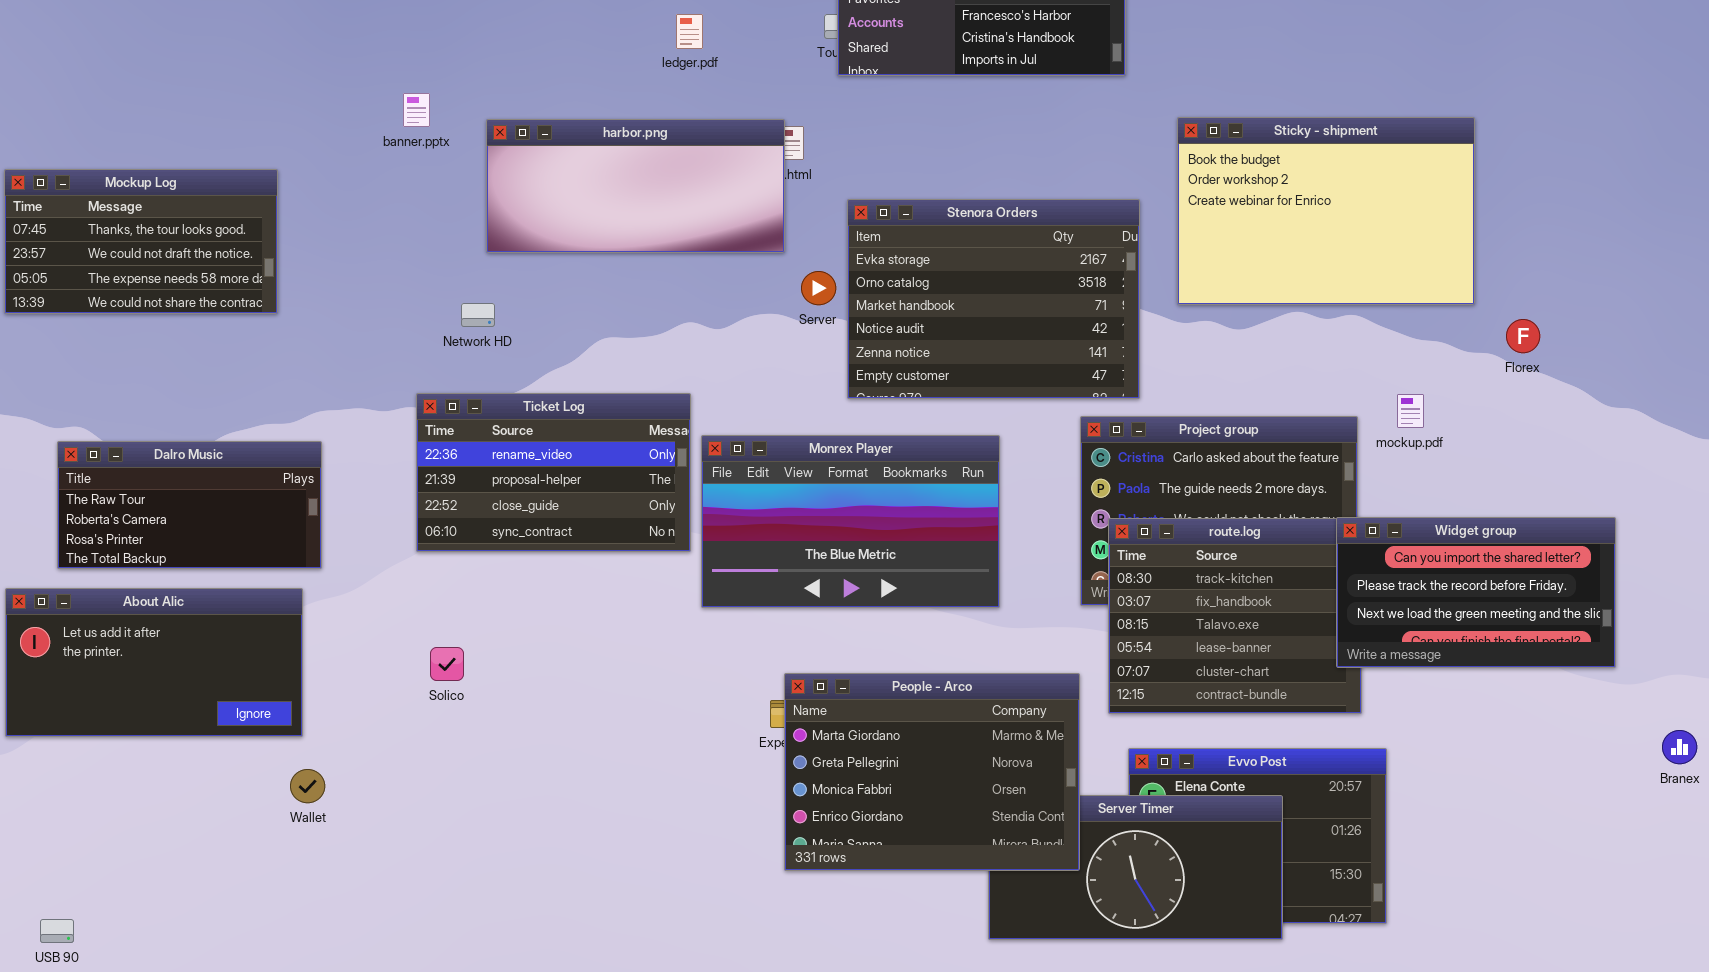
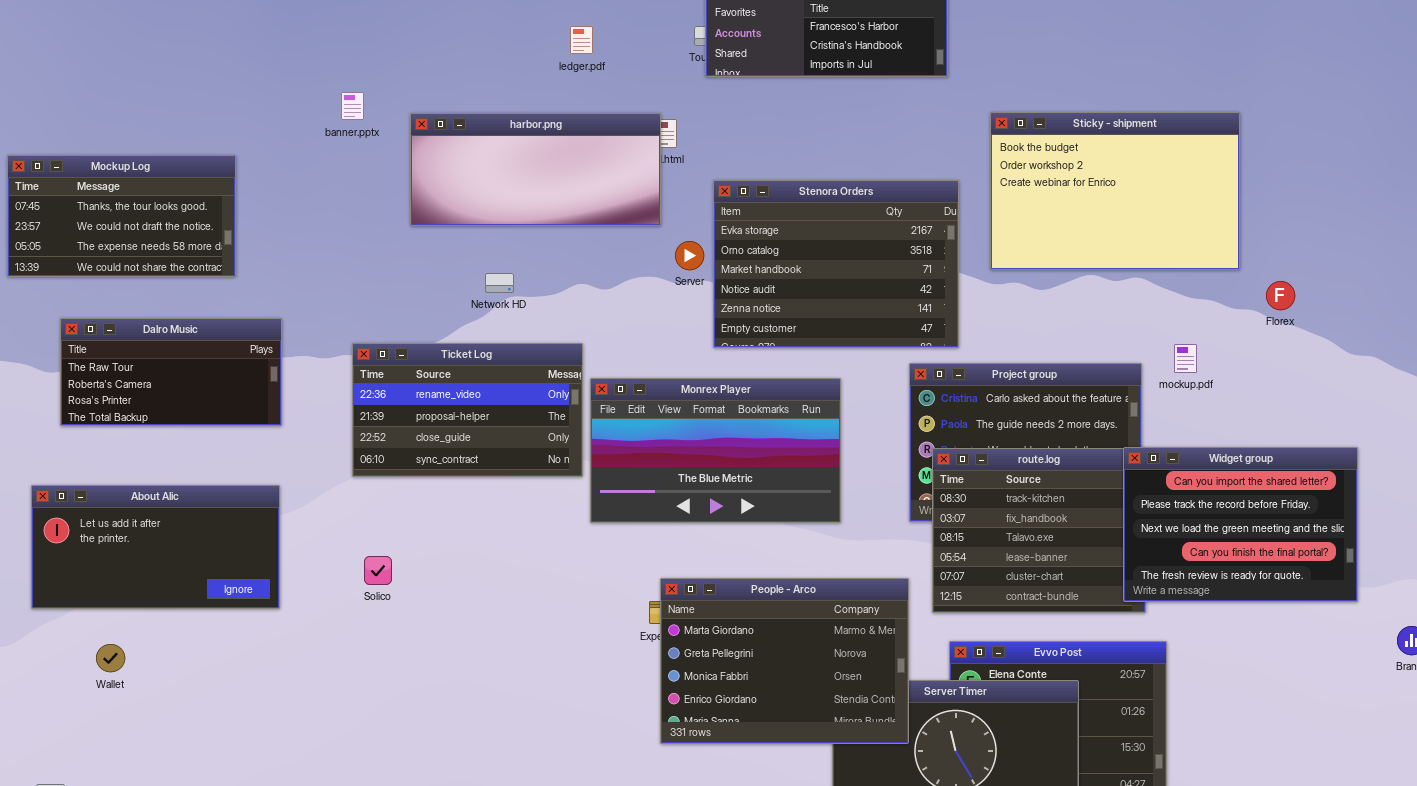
Network HD: [461,303,495,327] -> [485,273,514,293], moved
Dalro Music: [57,441,322,569] -> [60,318,282,426], moved
Widget group: [1336,517,1616,668] -> [1123,447,1358,602], resized
About Alic: [5,588,303,737] -> [31,485,280,609], moved
Wallet: [290,769,325,803] -> [96,644,125,672], moved

